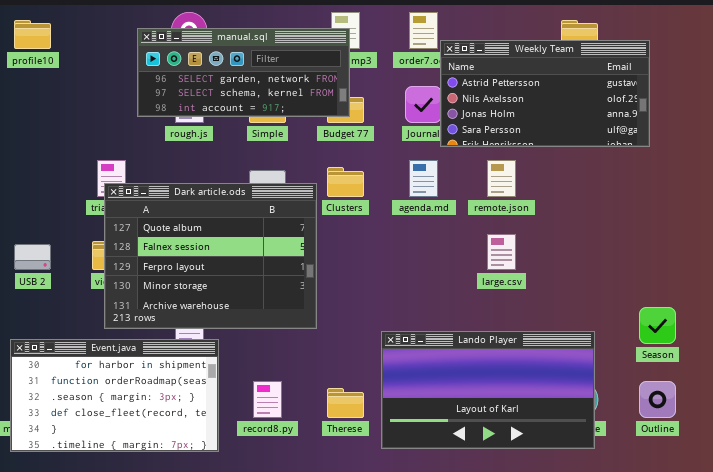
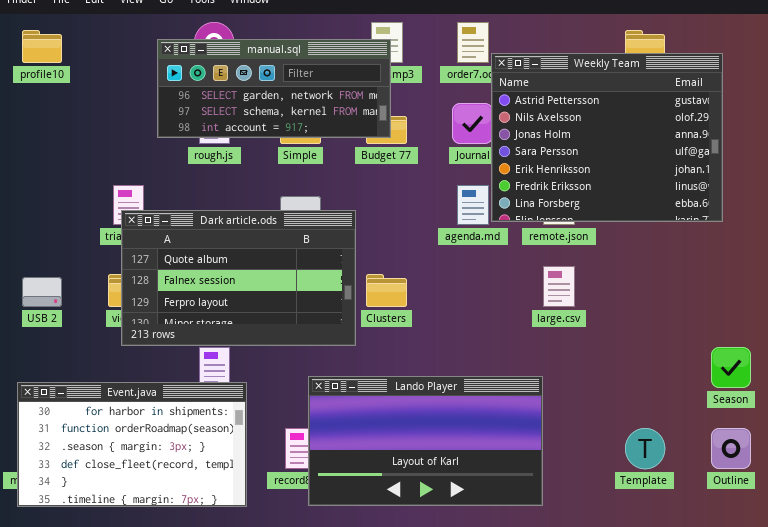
Weekly Team: [440,40,650,147] -> [491,53,723,222], resized
Clusters: [327,167,364,197] -> [366,274,407,307], moved
Dark article.ods: [104,183,317,329] -> [121,210,356,346], resized
Lando Player: [381,331,595,449] -> [308,376,543,506], moved

